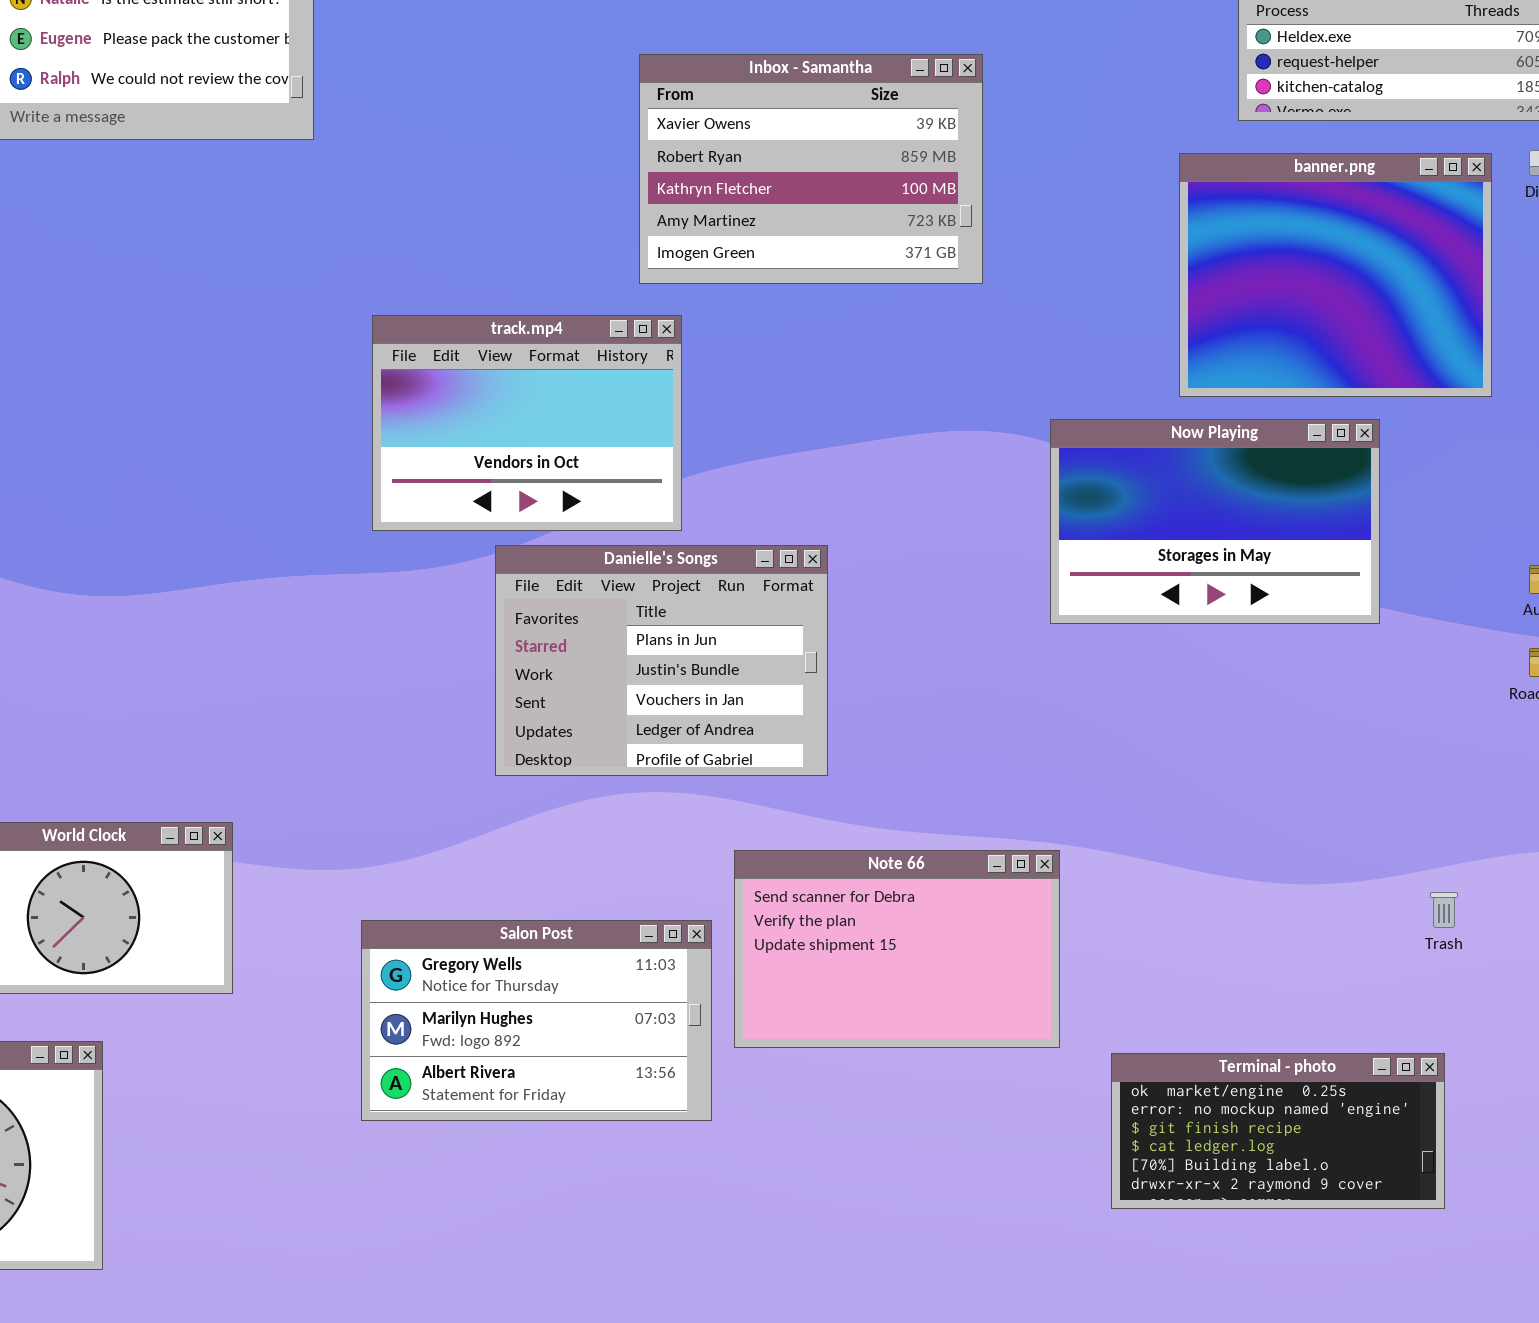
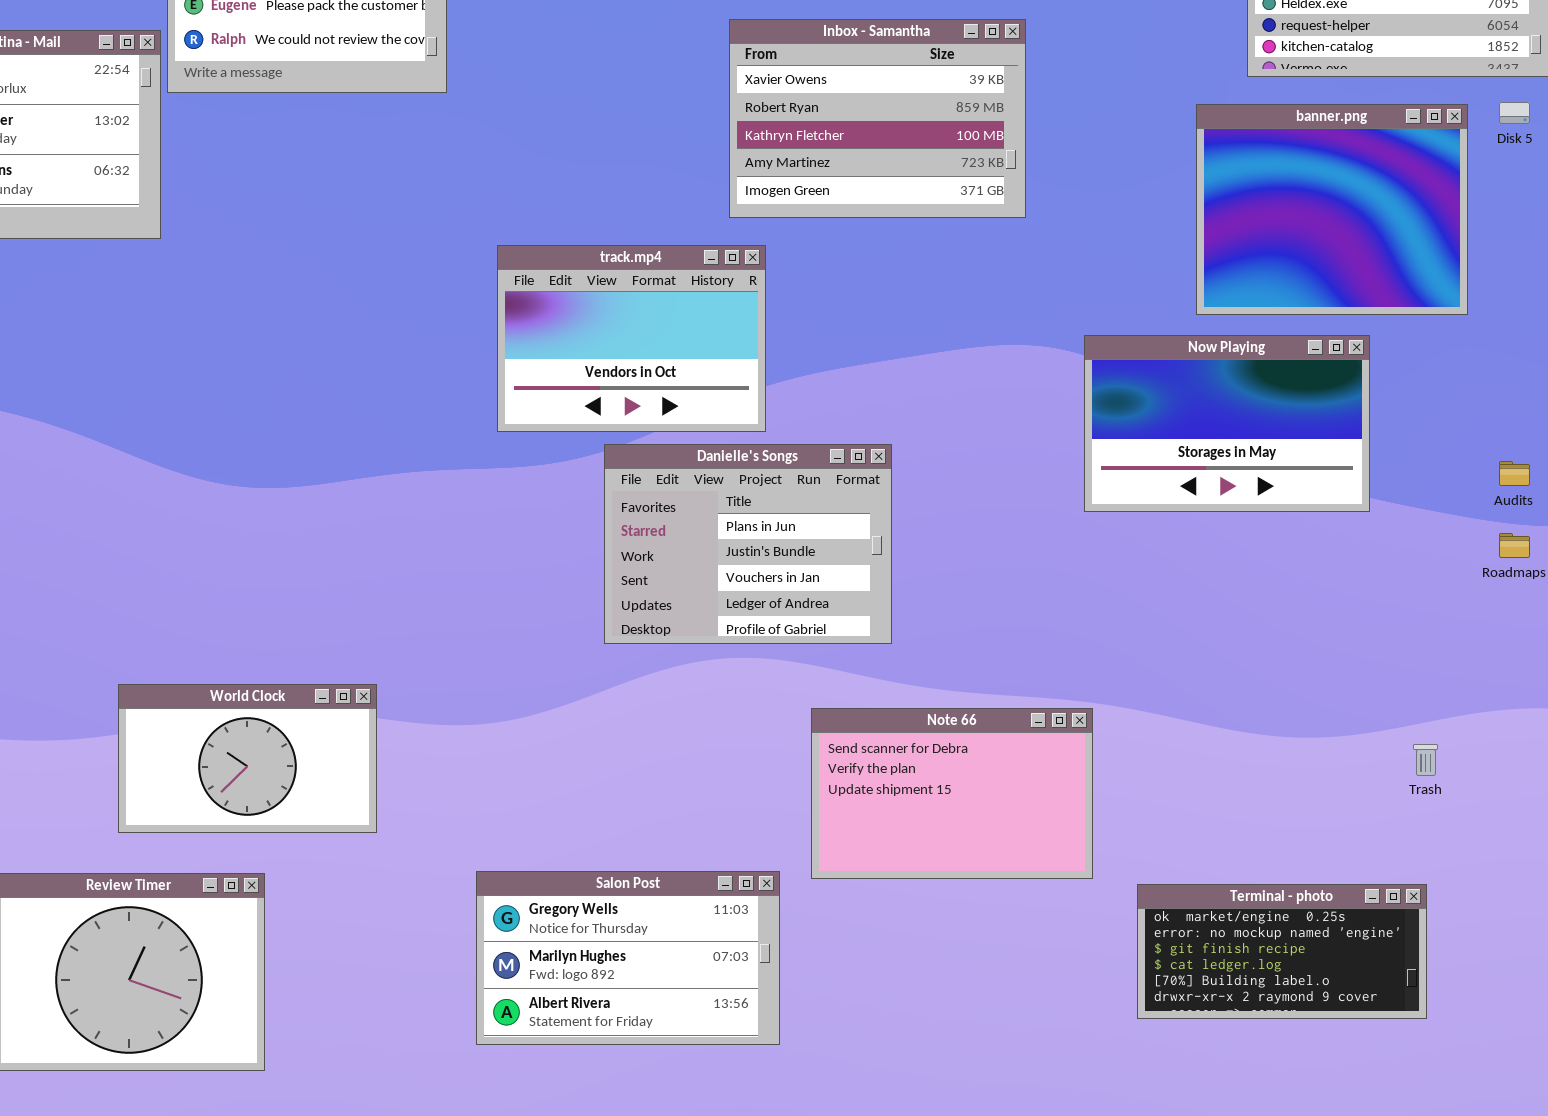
Salon Post: [361,920,712,1121] -> [476,871,780,1045], moved

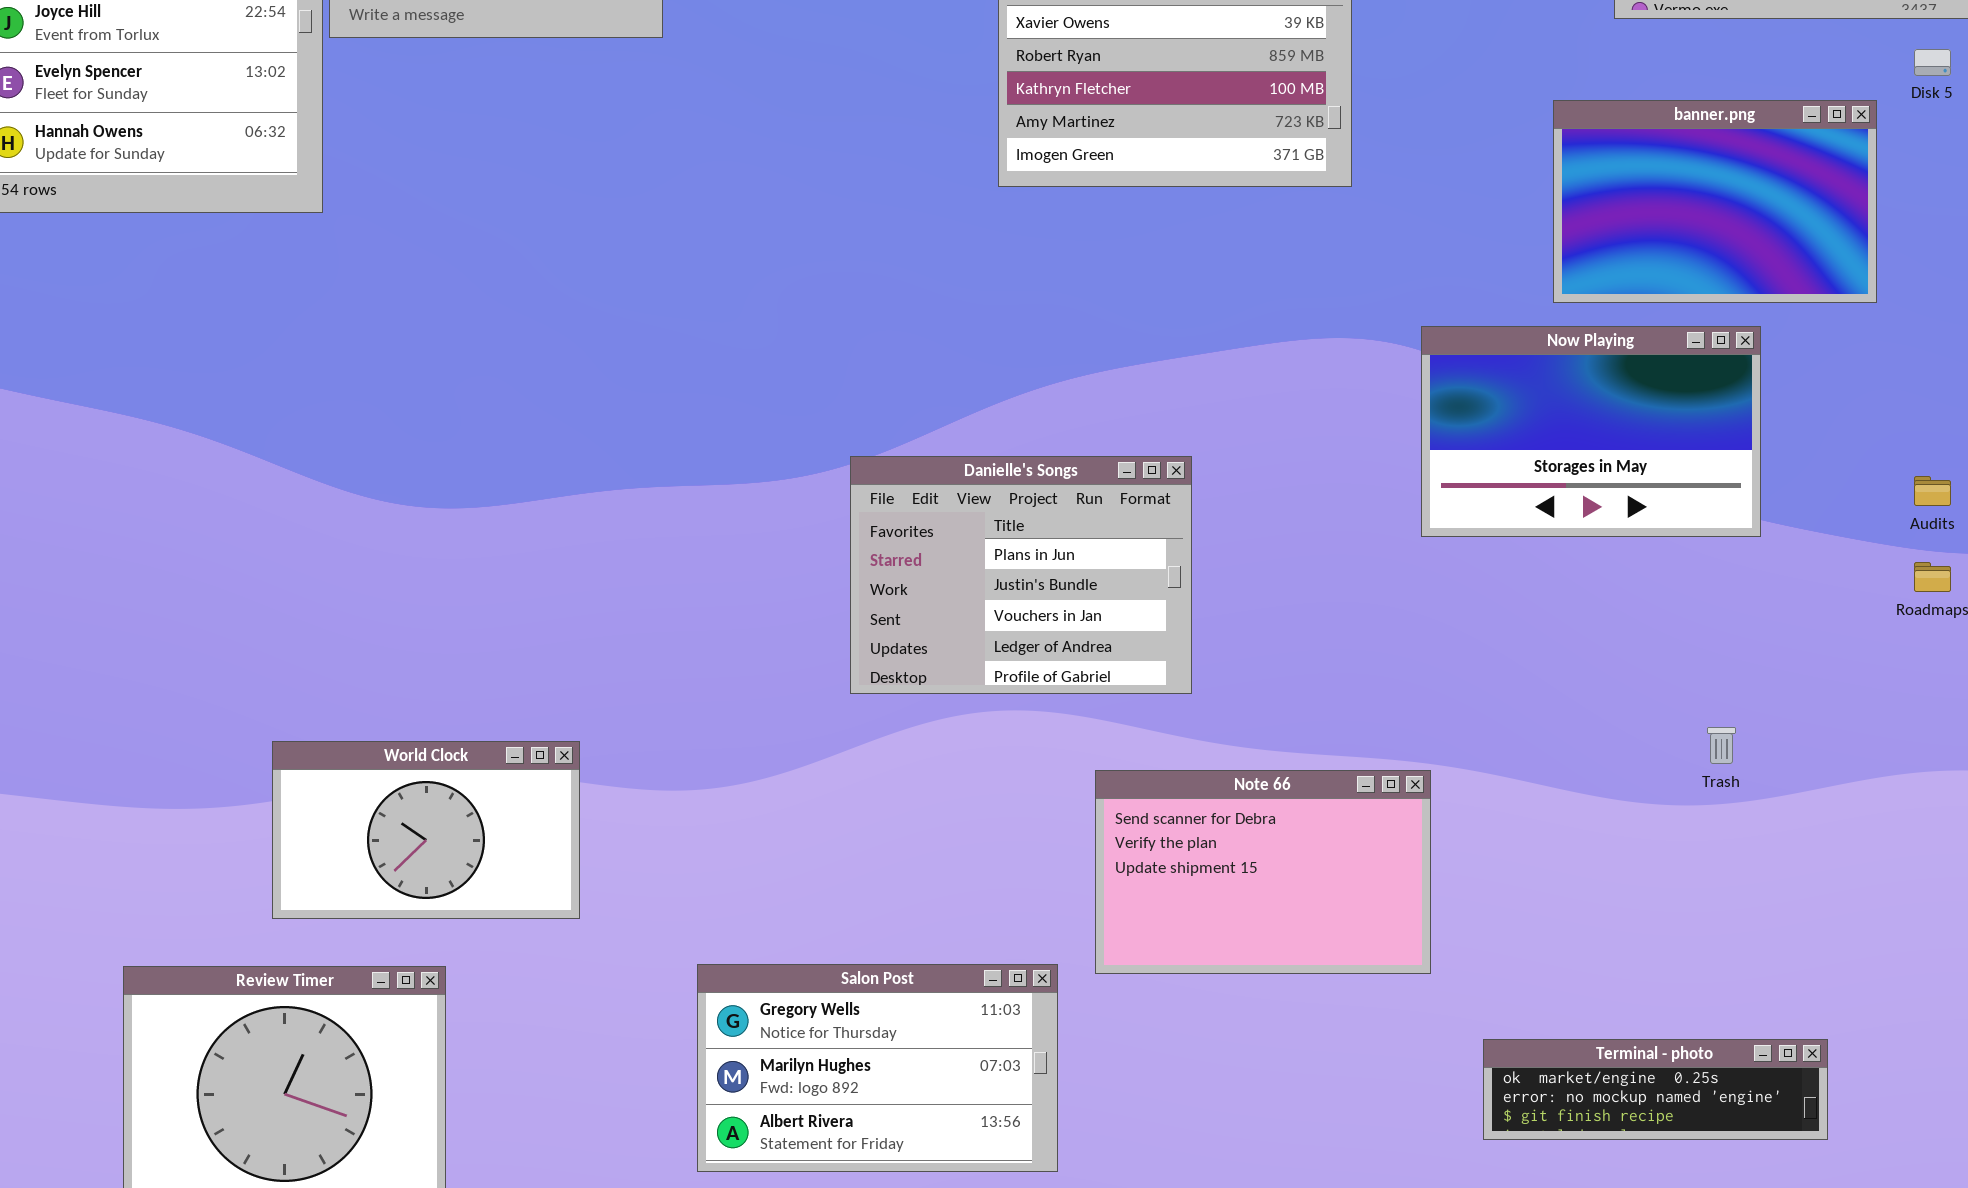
banner.png: [1196,104,1468,315] -> [1553,100,1877,303], resized
track.mp4: [497,245,766,432] -> none, closed
Trash: [1413,744,1438,776] -> [1707,727,1736,764], moved
Terminal - photo: [1137,884,1427,1019] -> [1483,1039,1828,1140], resized

